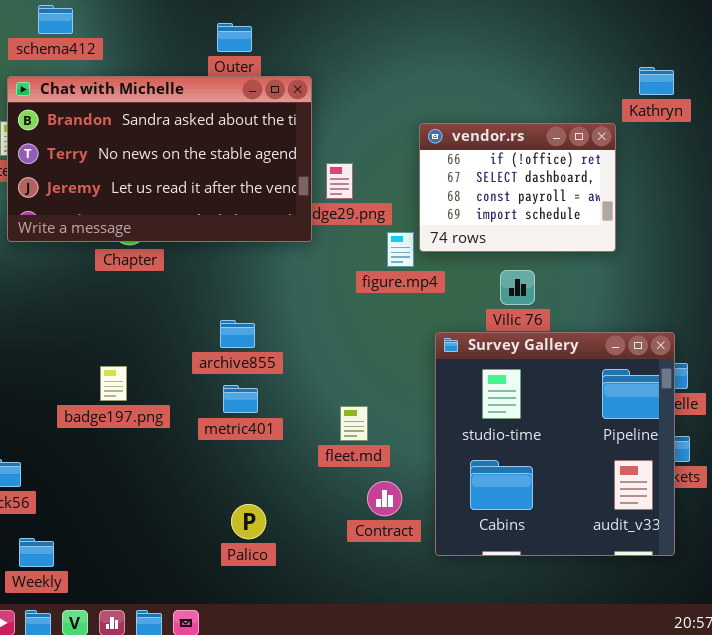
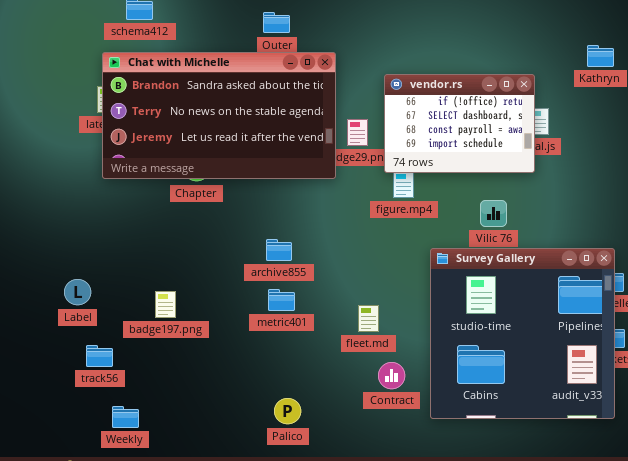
vendor.rs: [419,123,616,252] -> [384,74,535,173], moved
badge197.png: [100,366,127,401] -> [155,291,176,318], moved
Palico: [231,504,266,539] -> [274,398,301,424], moved

